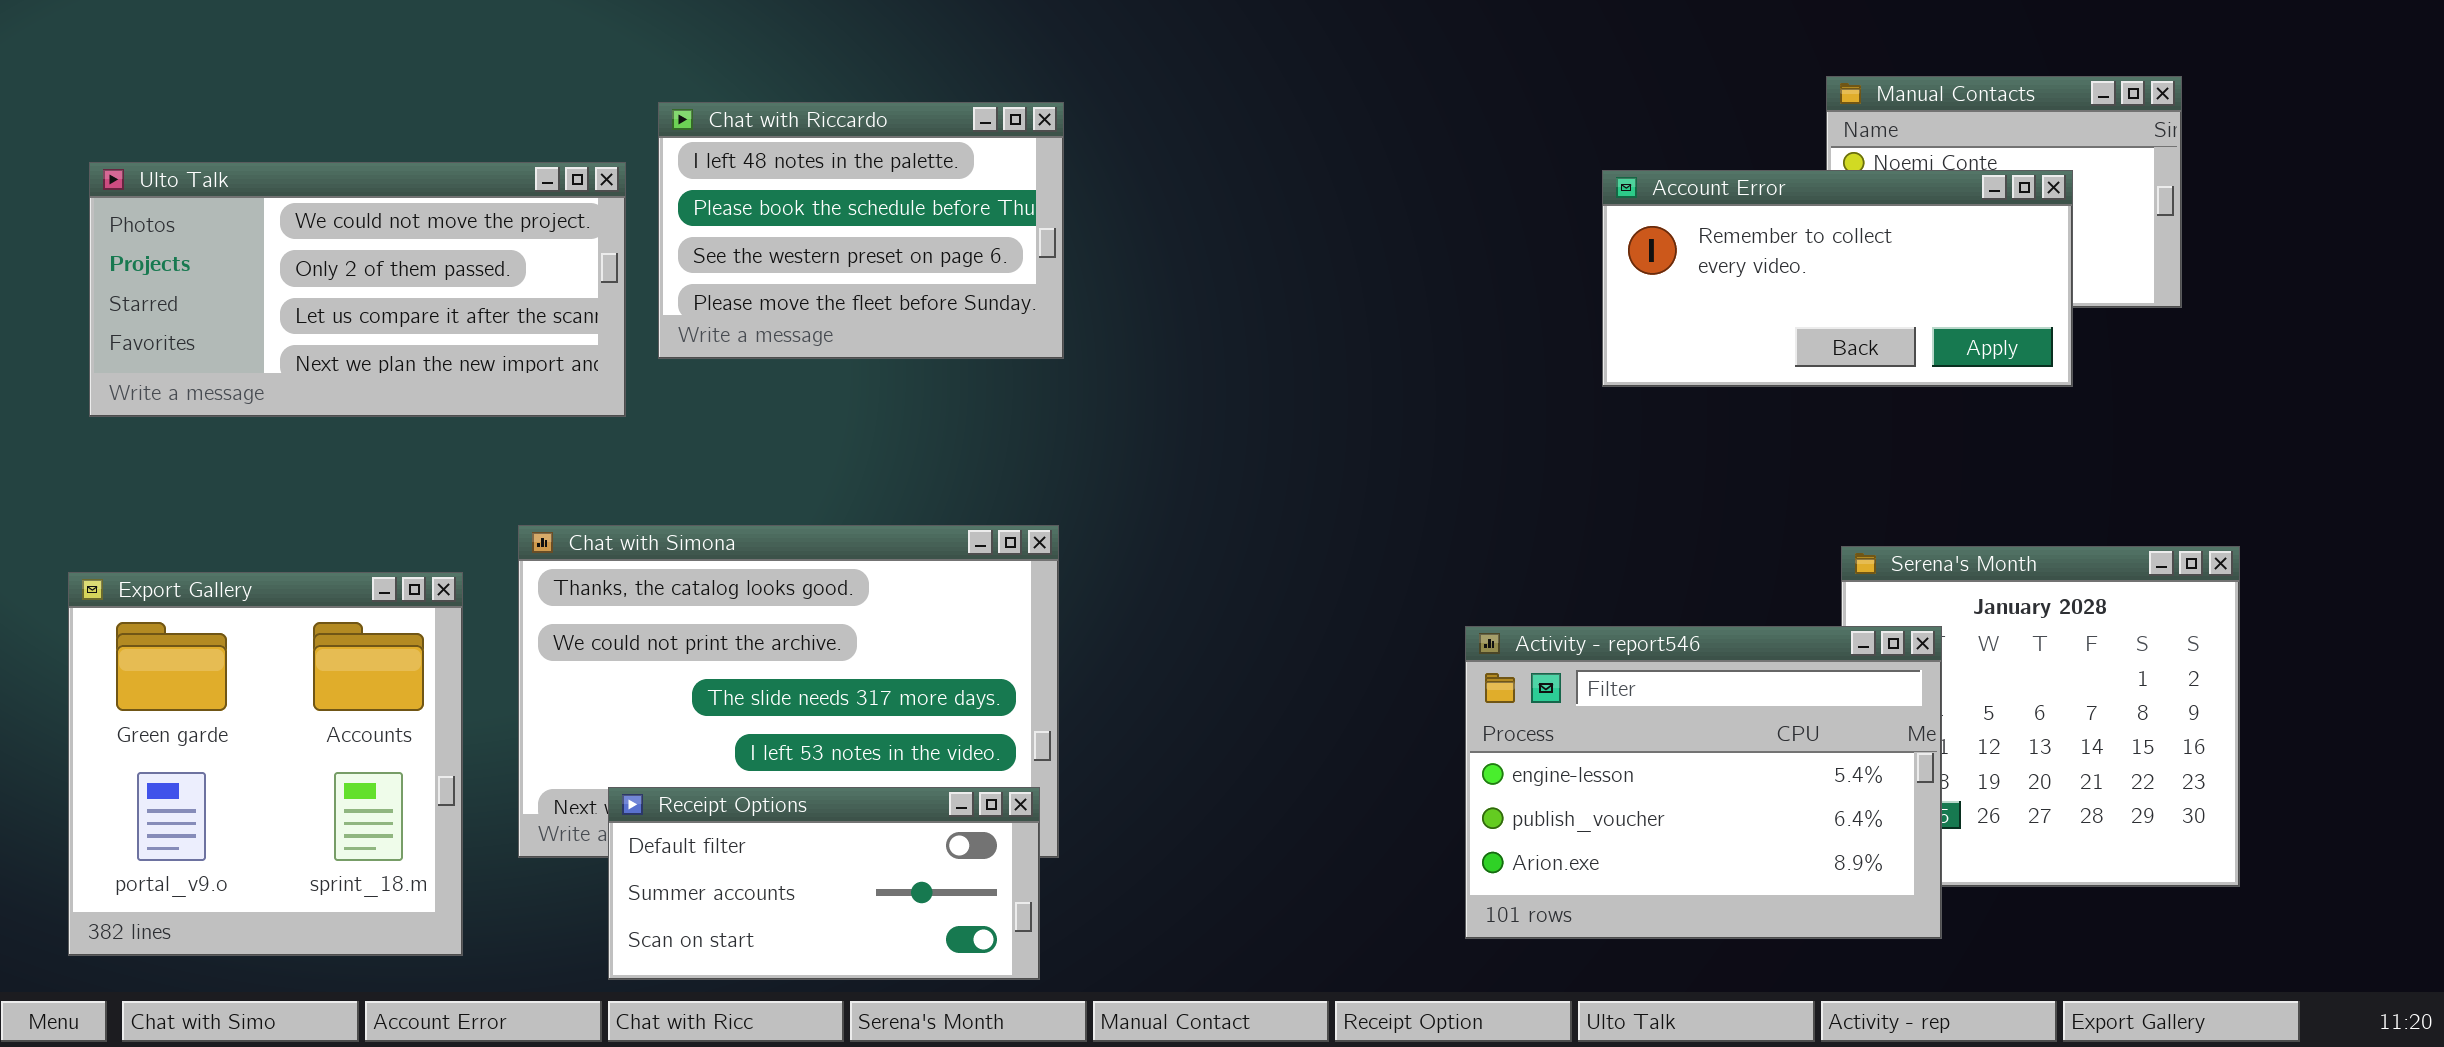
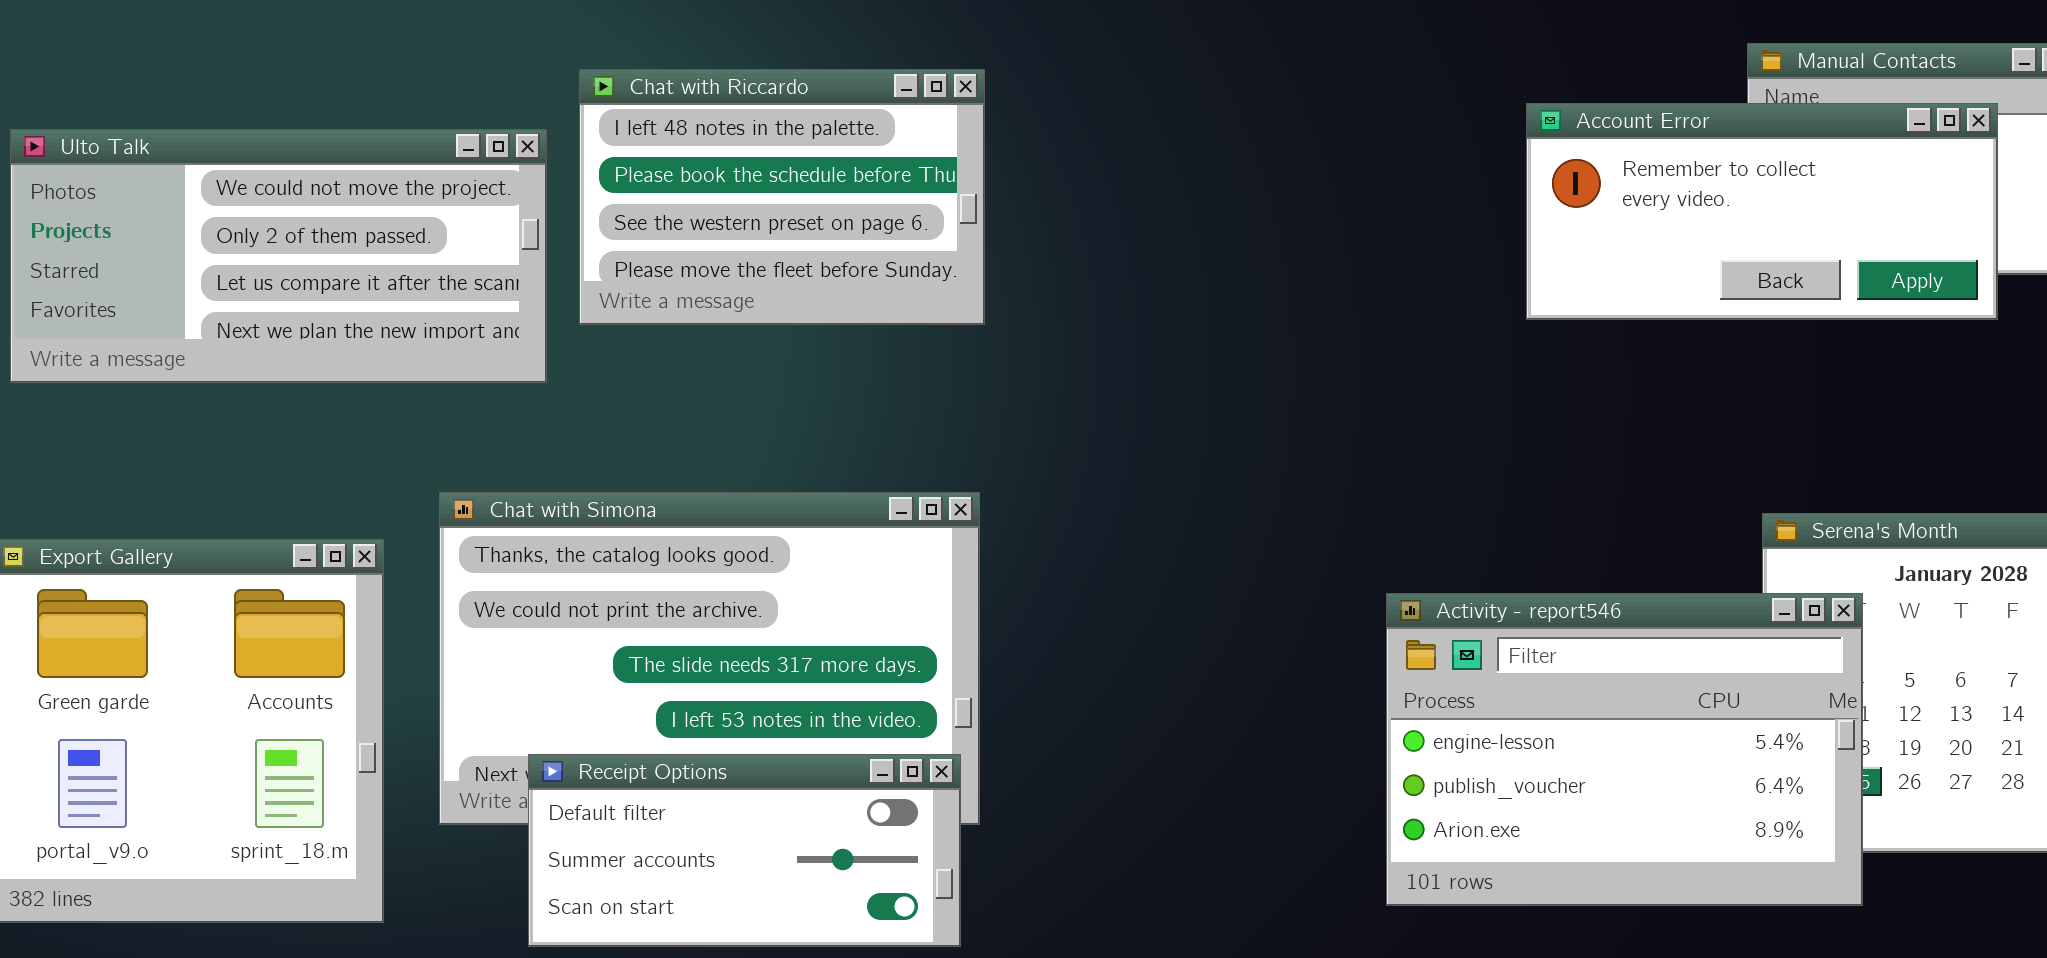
Account Error: [1602,170,2073,387] -> [1526,103,1998,320], moved

